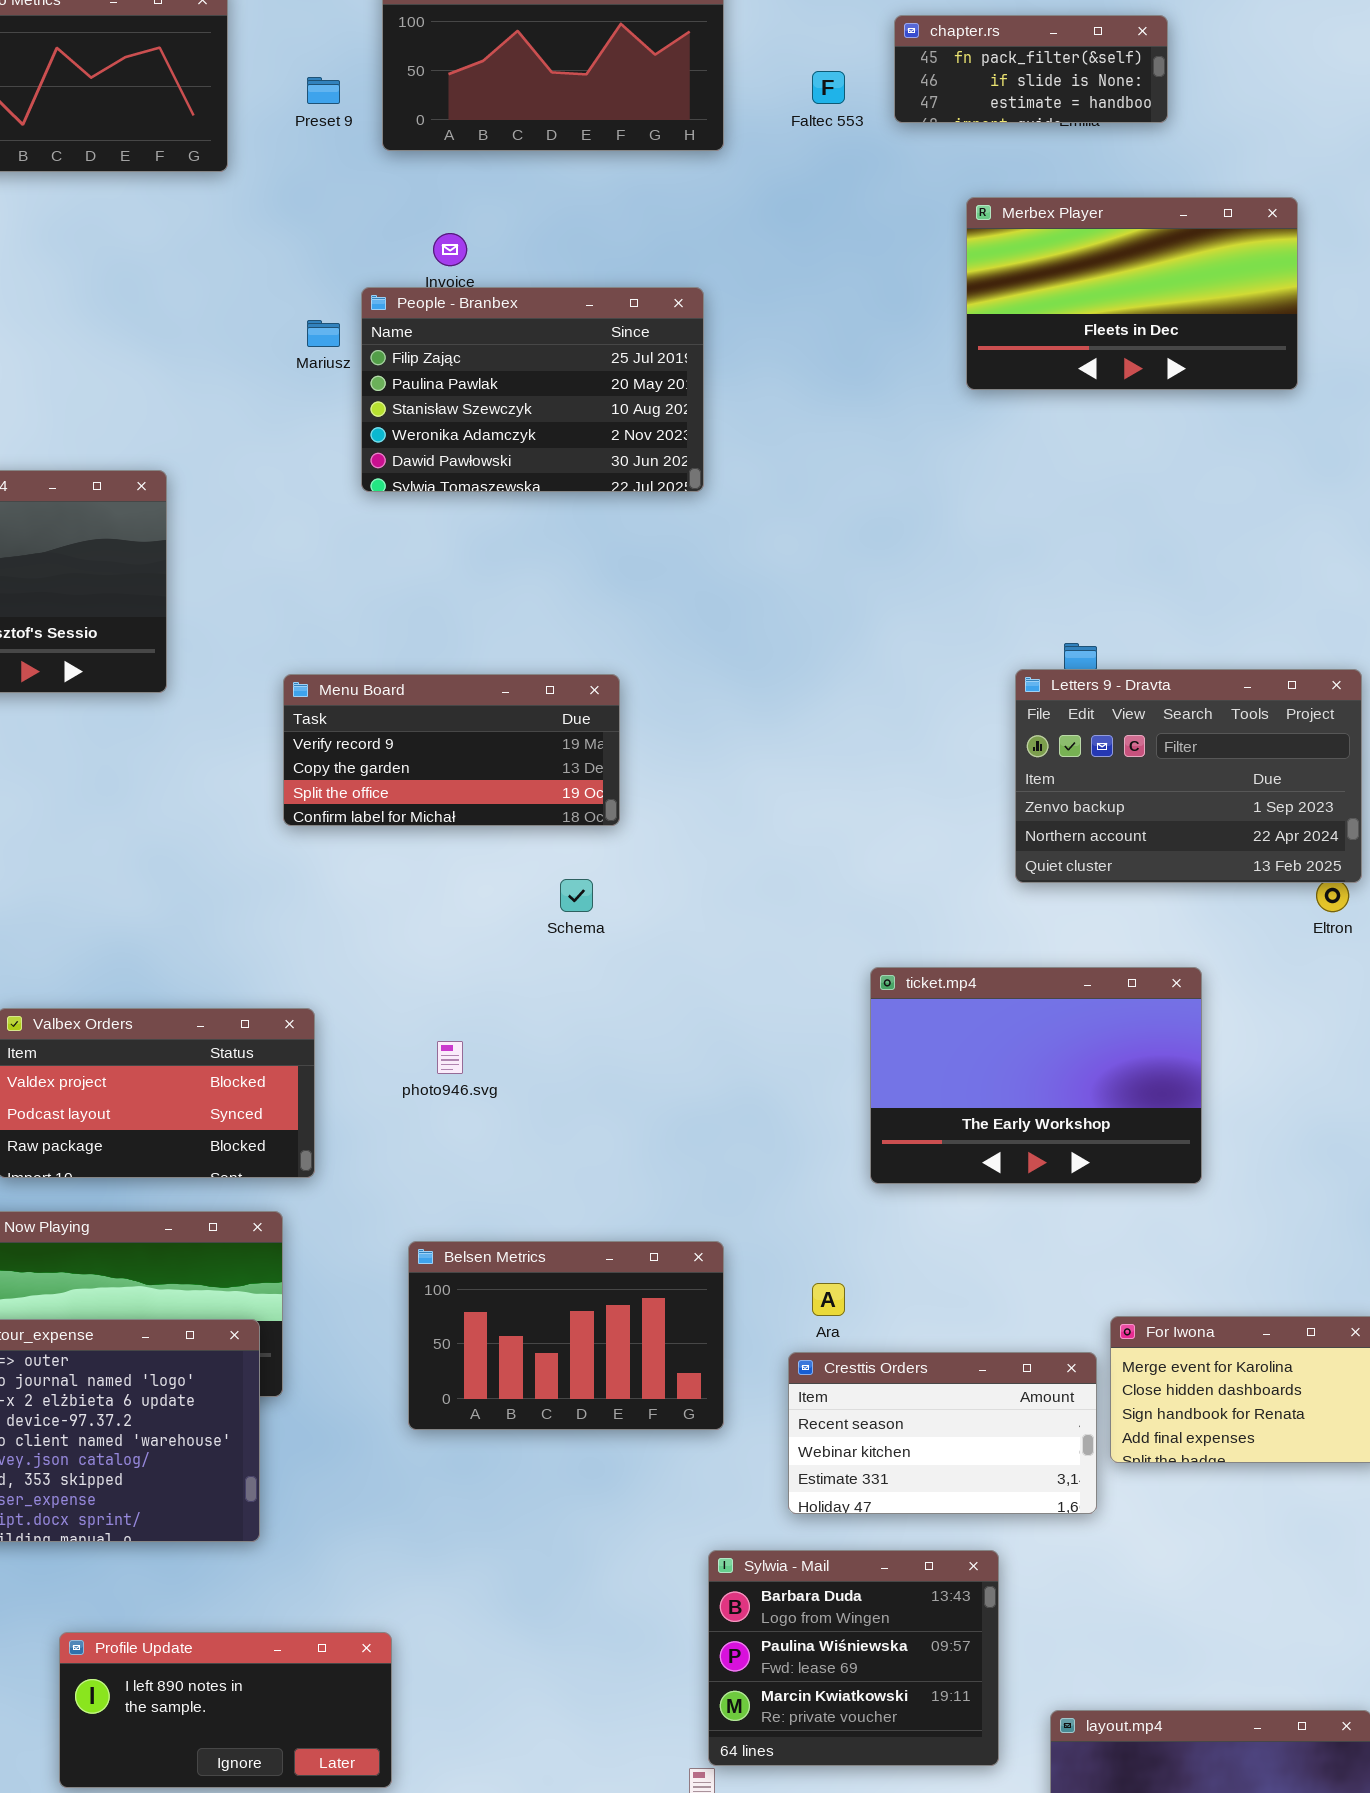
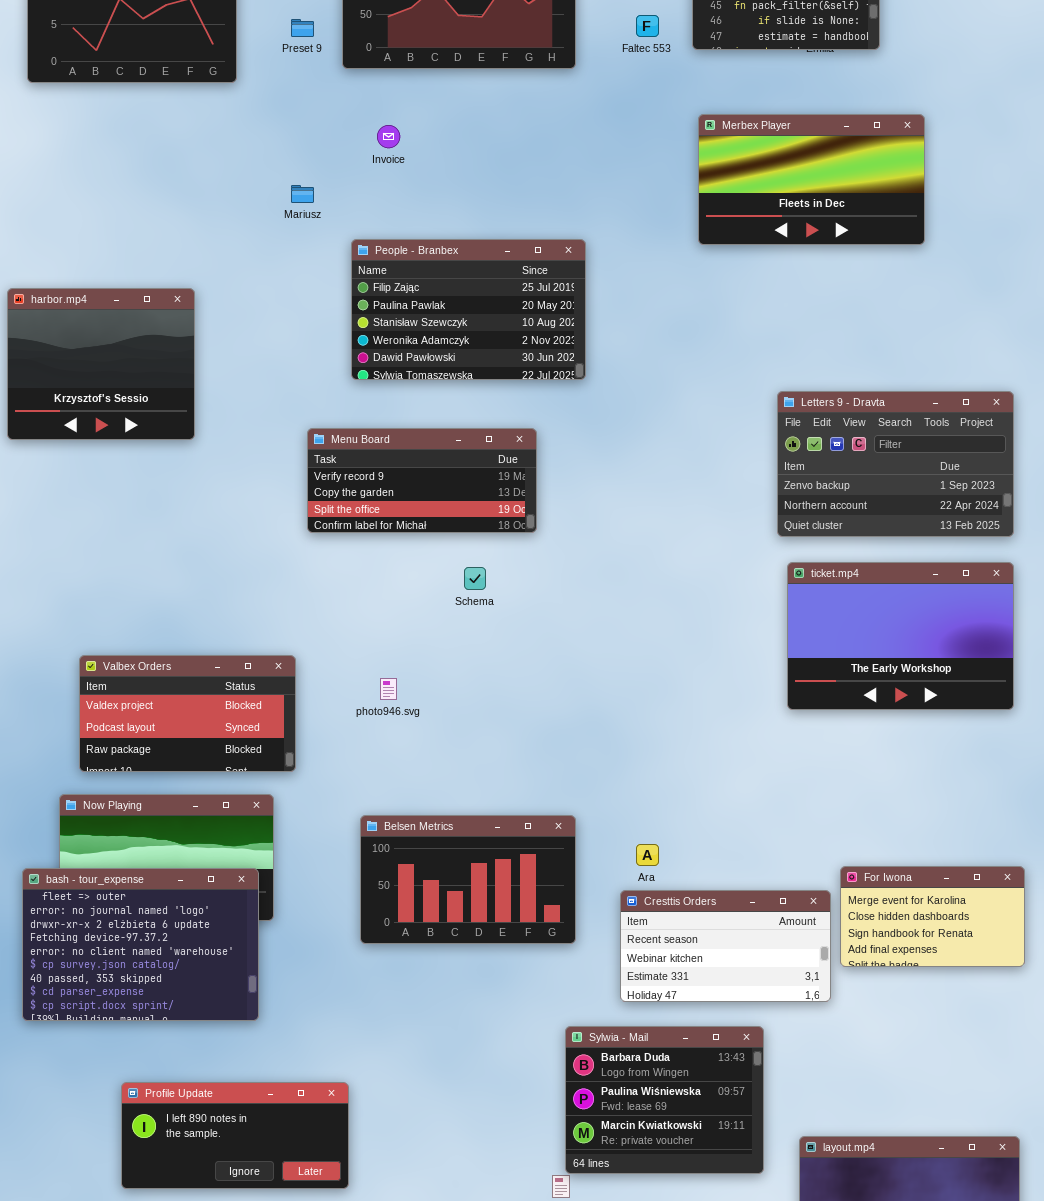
Merbex Player: [966,197,1298,390] -> [698,114,925,245], moved
People - Branbex: [361,287,704,492] -> [351,239,586,380], moved
Letters 9 - Dravta: [1015,669,1362,883] -> [777,391,1014,537], moved
Menu Board: [283,674,620,826] -> [307,428,537,533], moved
ticket.mp4: [870,967,1202,1184] -> [787,562,1014,710], moved

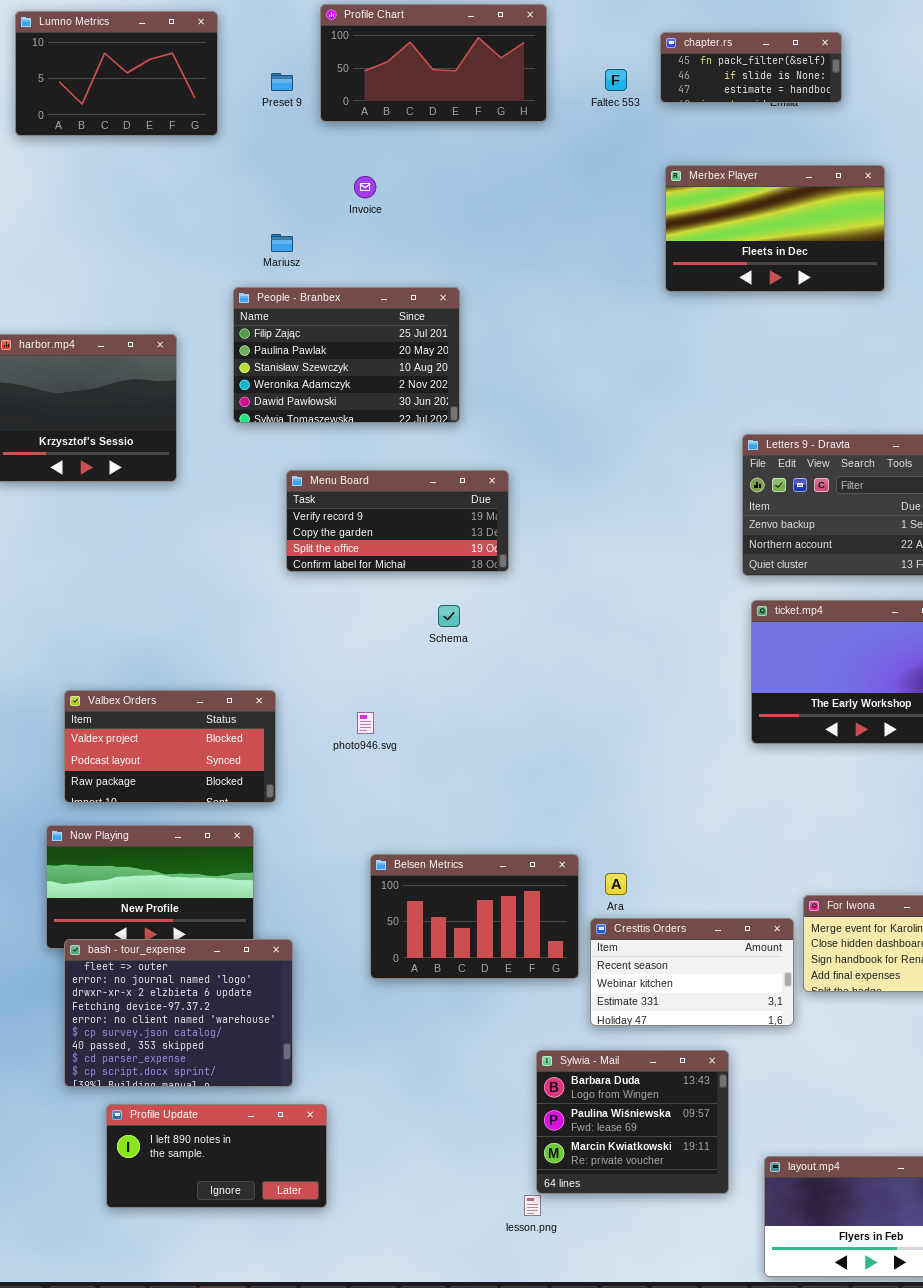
People - Branbex: [351,239,586,380] -> [233,287,460,423], moved
Belsen Metrics: [360,815,576,944] -> [370,854,579,979], moved
bash - tour_expense: [22,868,259,1021] -> [64,939,293,1087], moved

